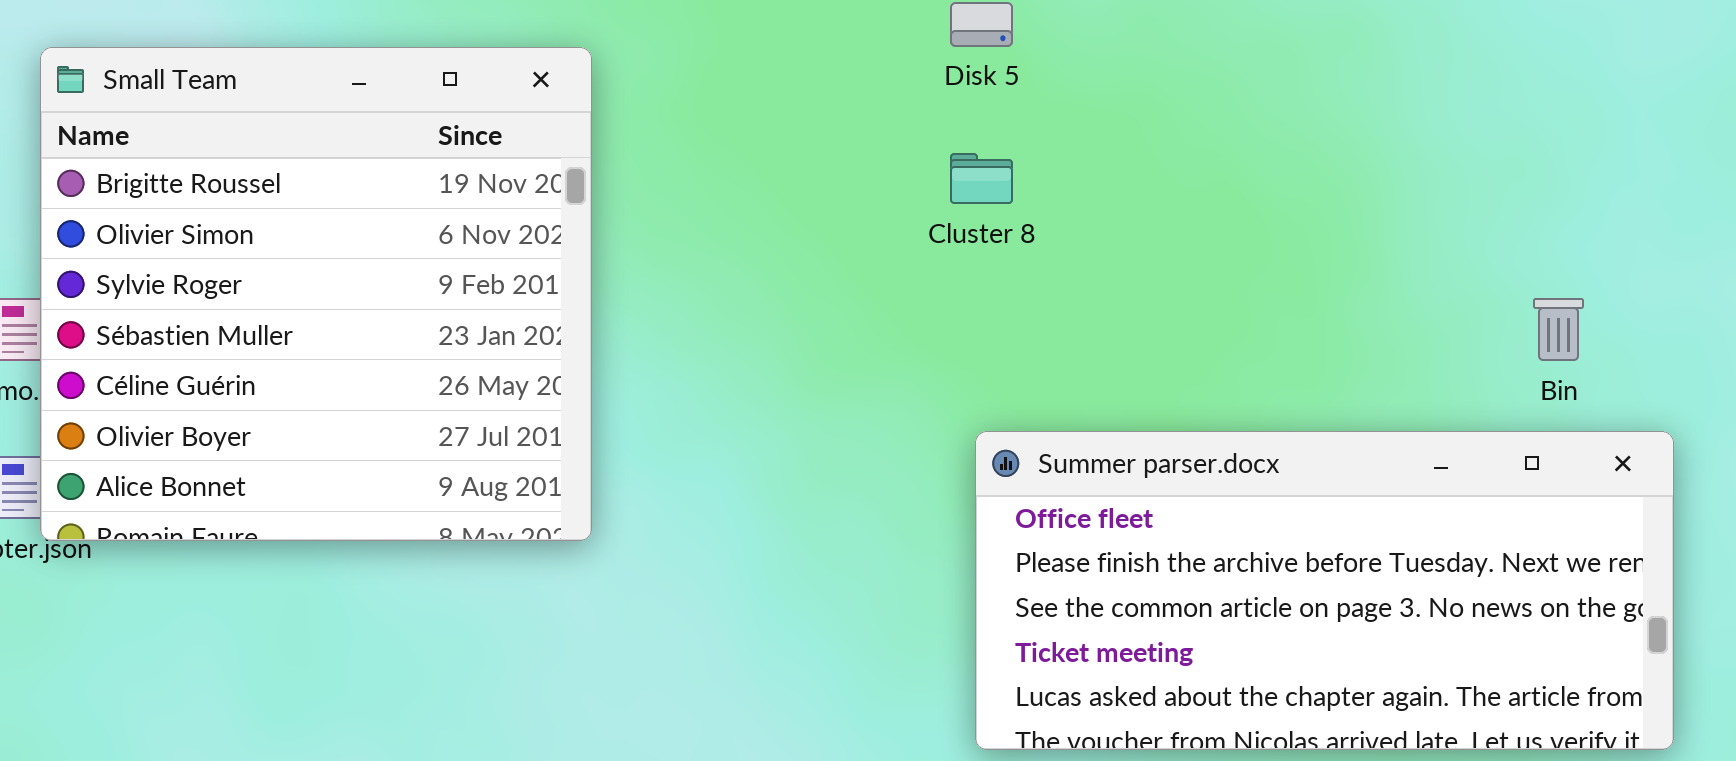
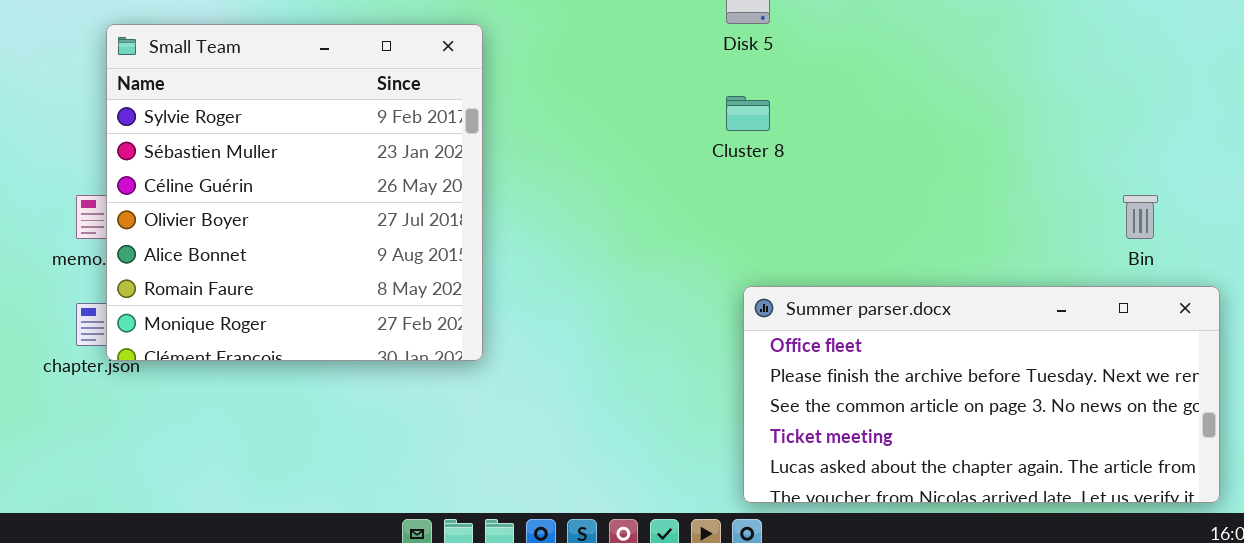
Small Team: [40,47,592,541] -> [106,24,483,361], scrolled down 2 rows

